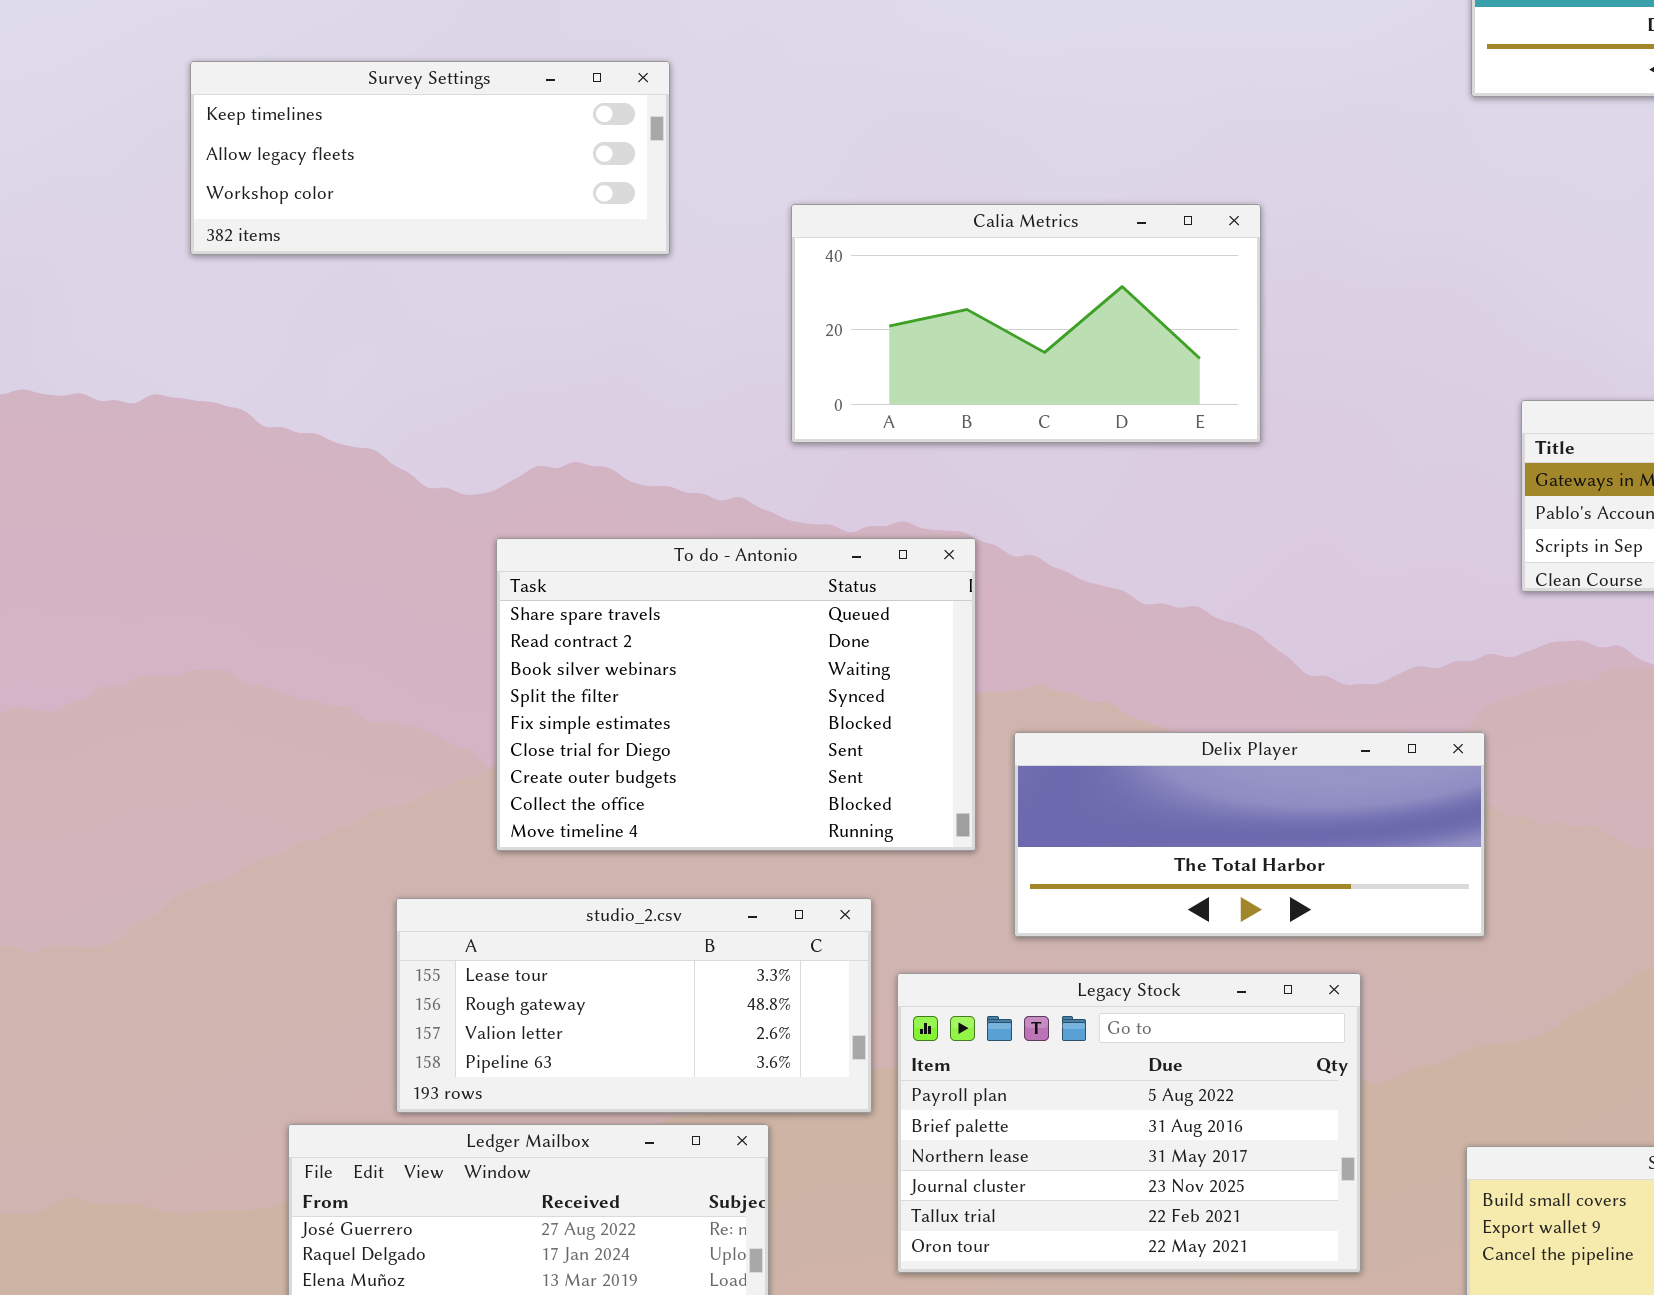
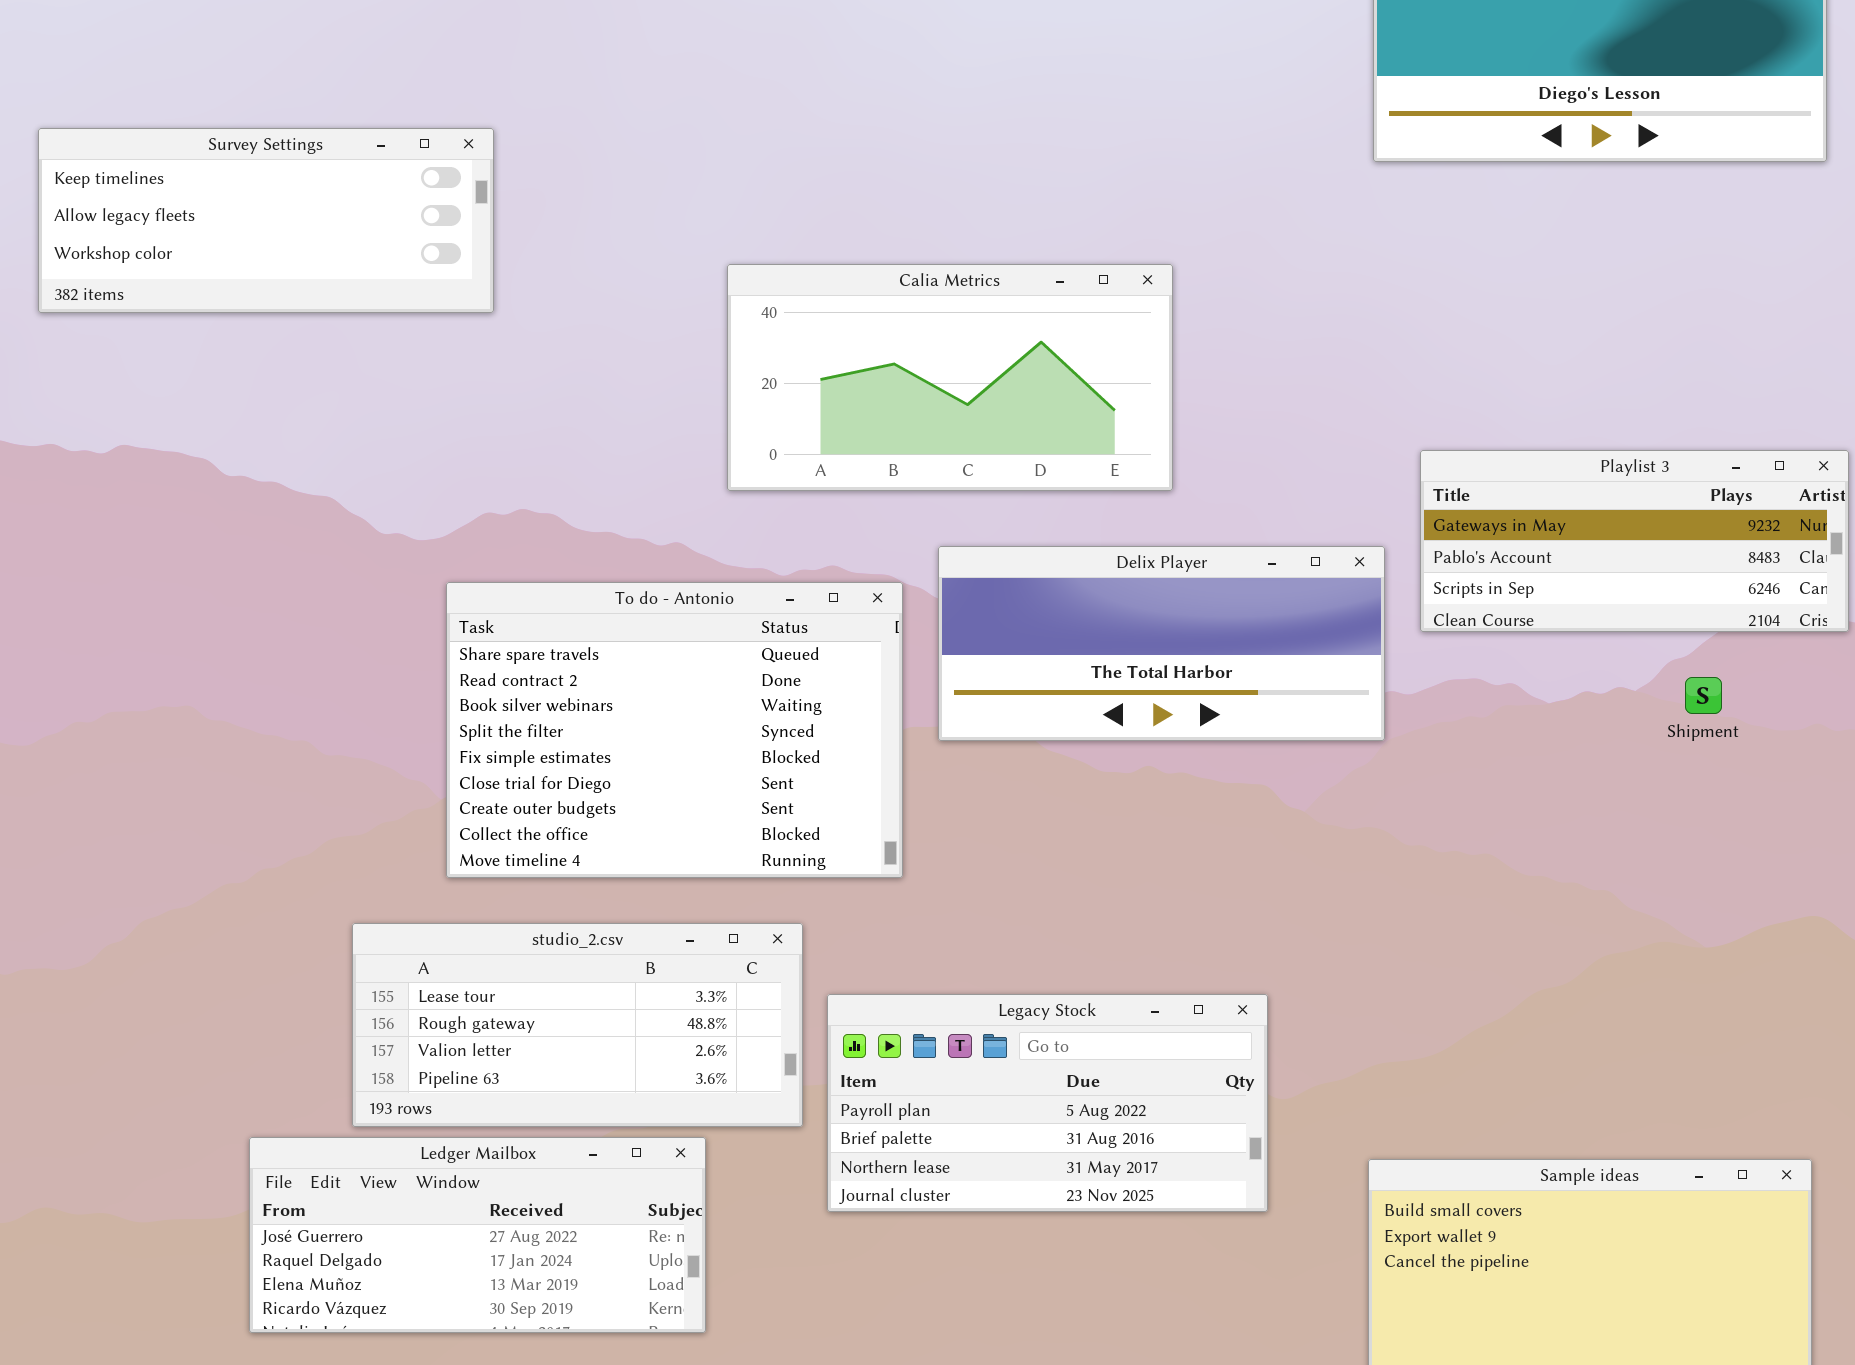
Survey Settings: [190,61,670,255] -> [38,128,494,313], moved
Delix Player: [1014,732,1485,937] -> [938,546,1385,741], moved
Legacy Stock: [897,973,1361,1273] -> [827,994,1268,1212], resized

